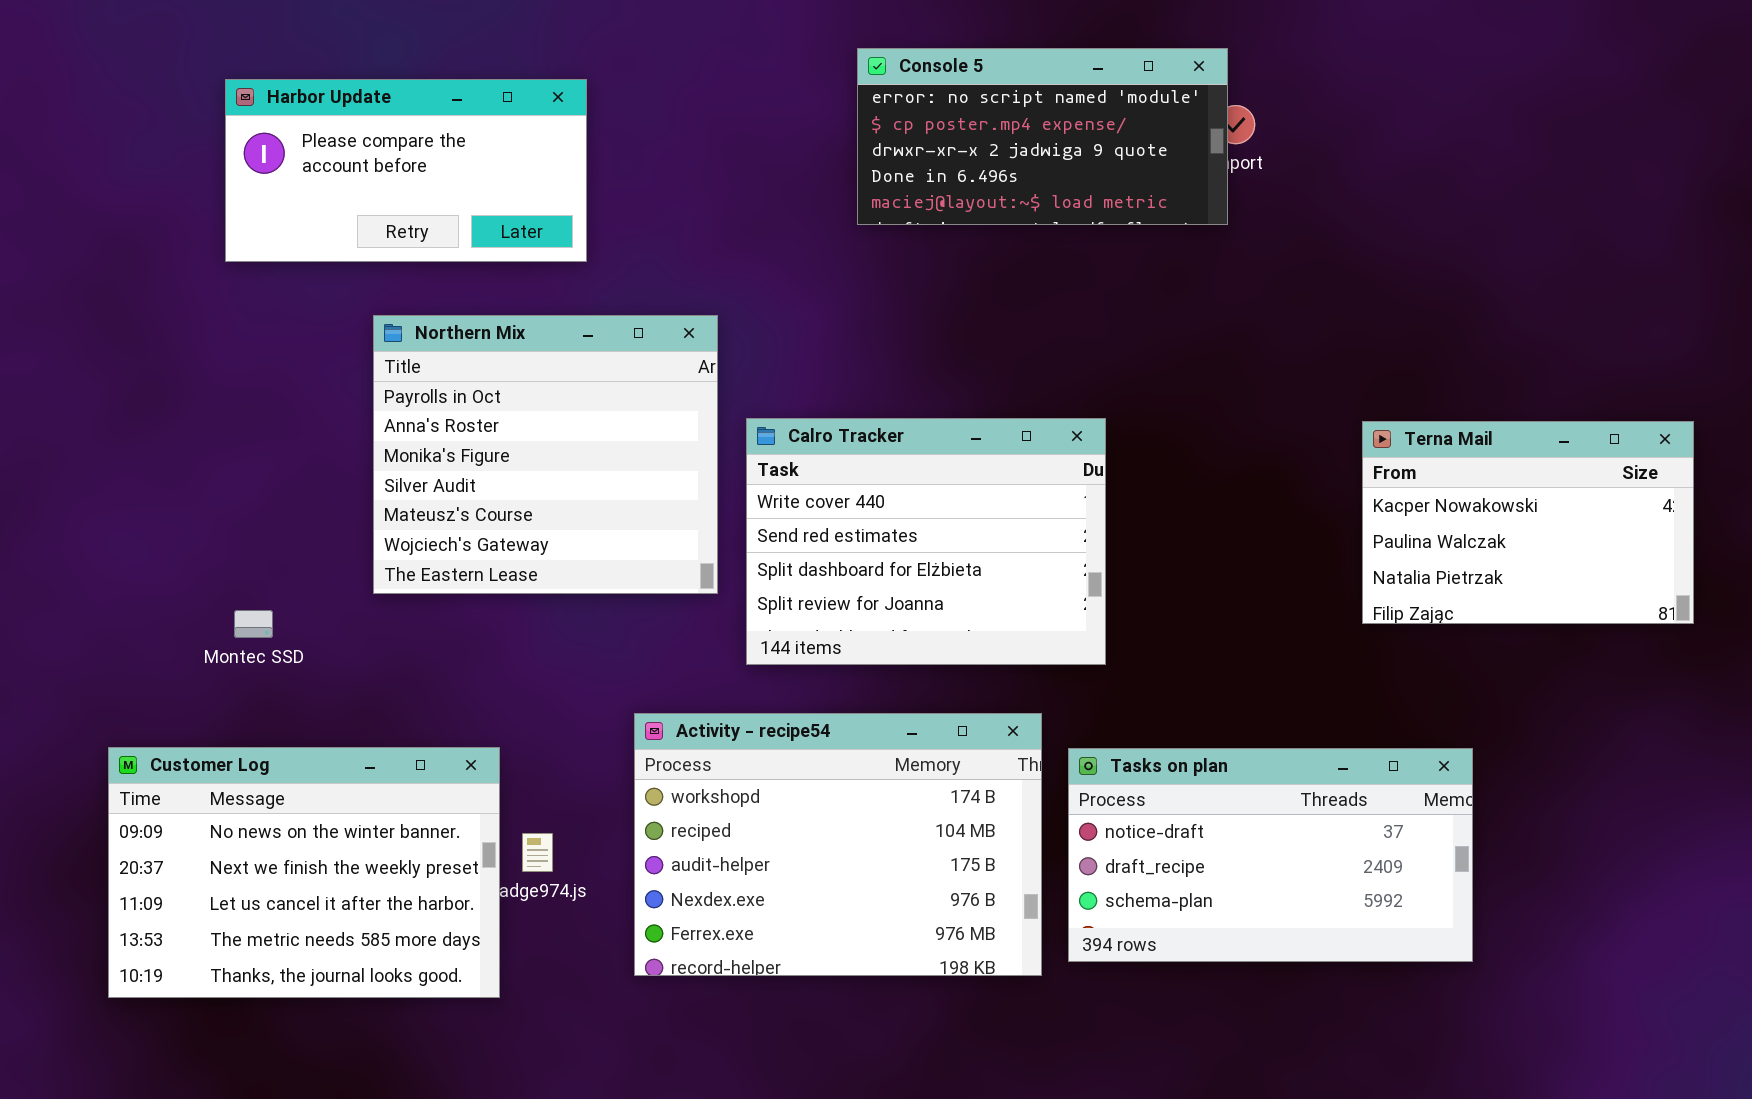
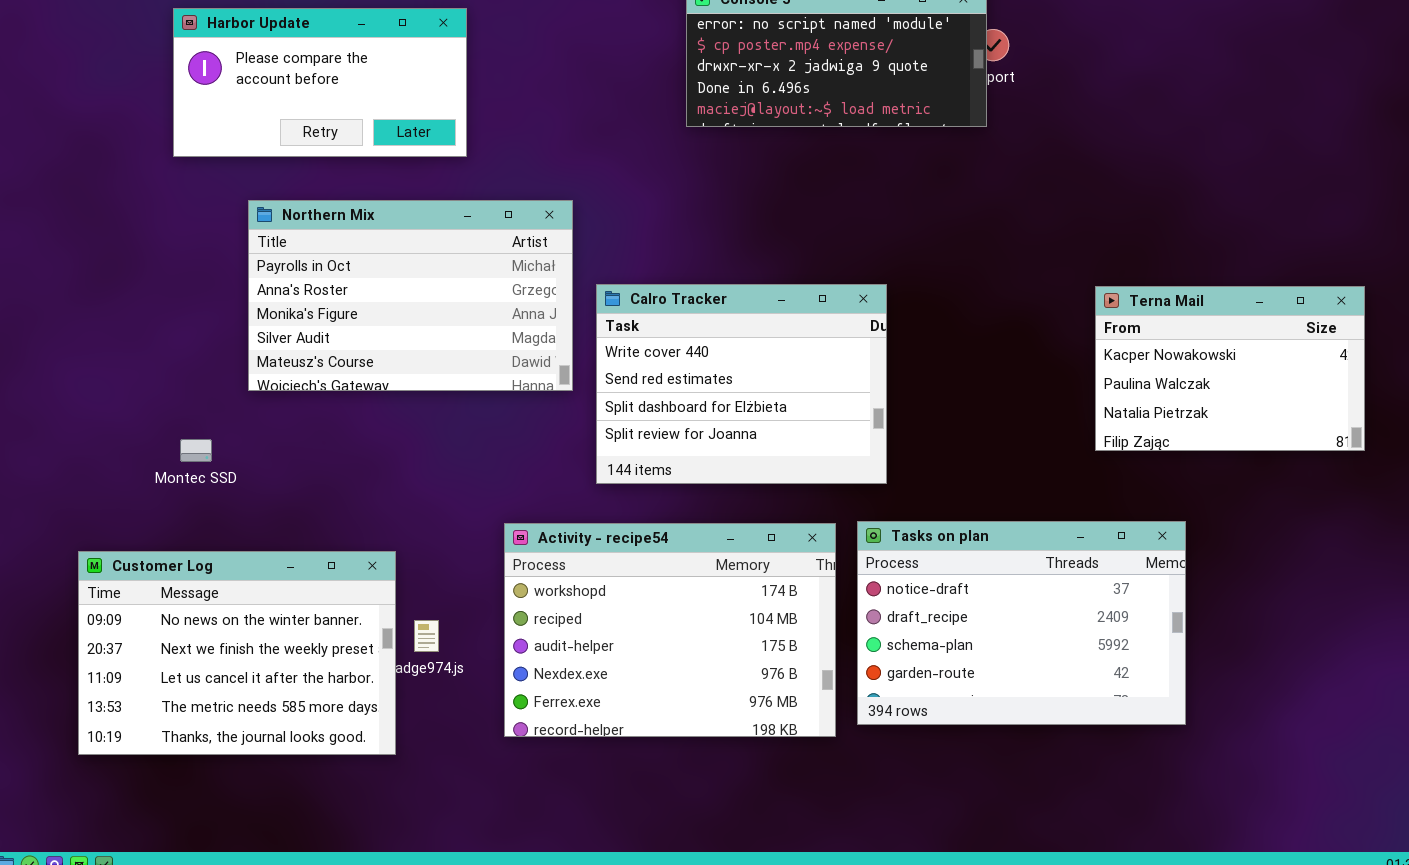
Northern Mix: [373,315,718,594] -> [248,200,573,391], resized
Tasks on plan: [1068,748,1473,962] -> [857,521,1186,725], resized

